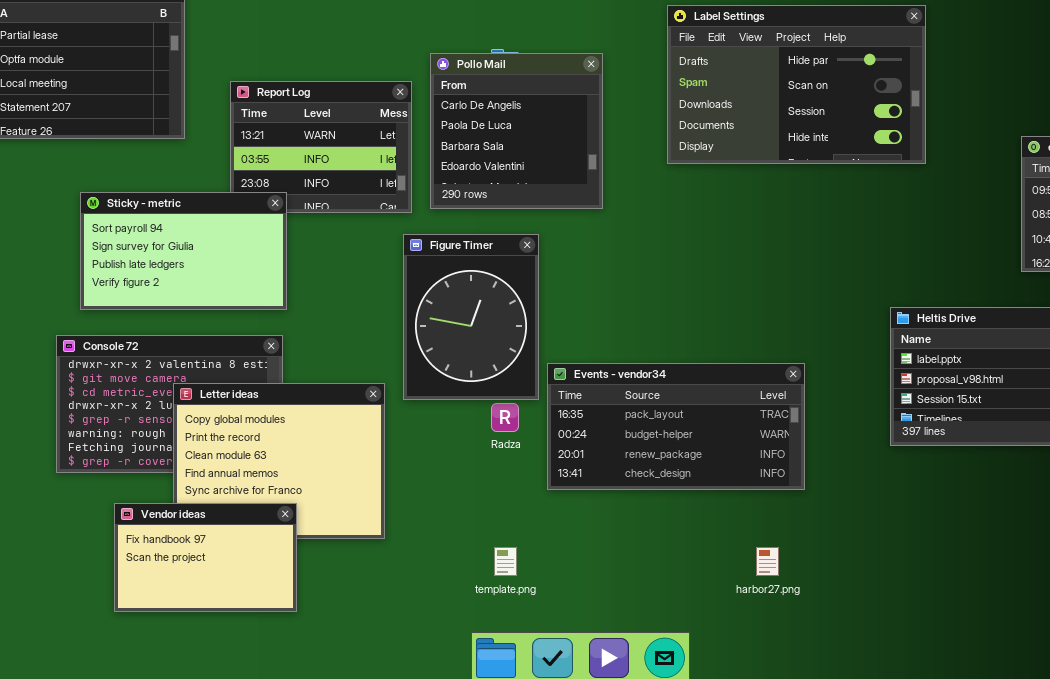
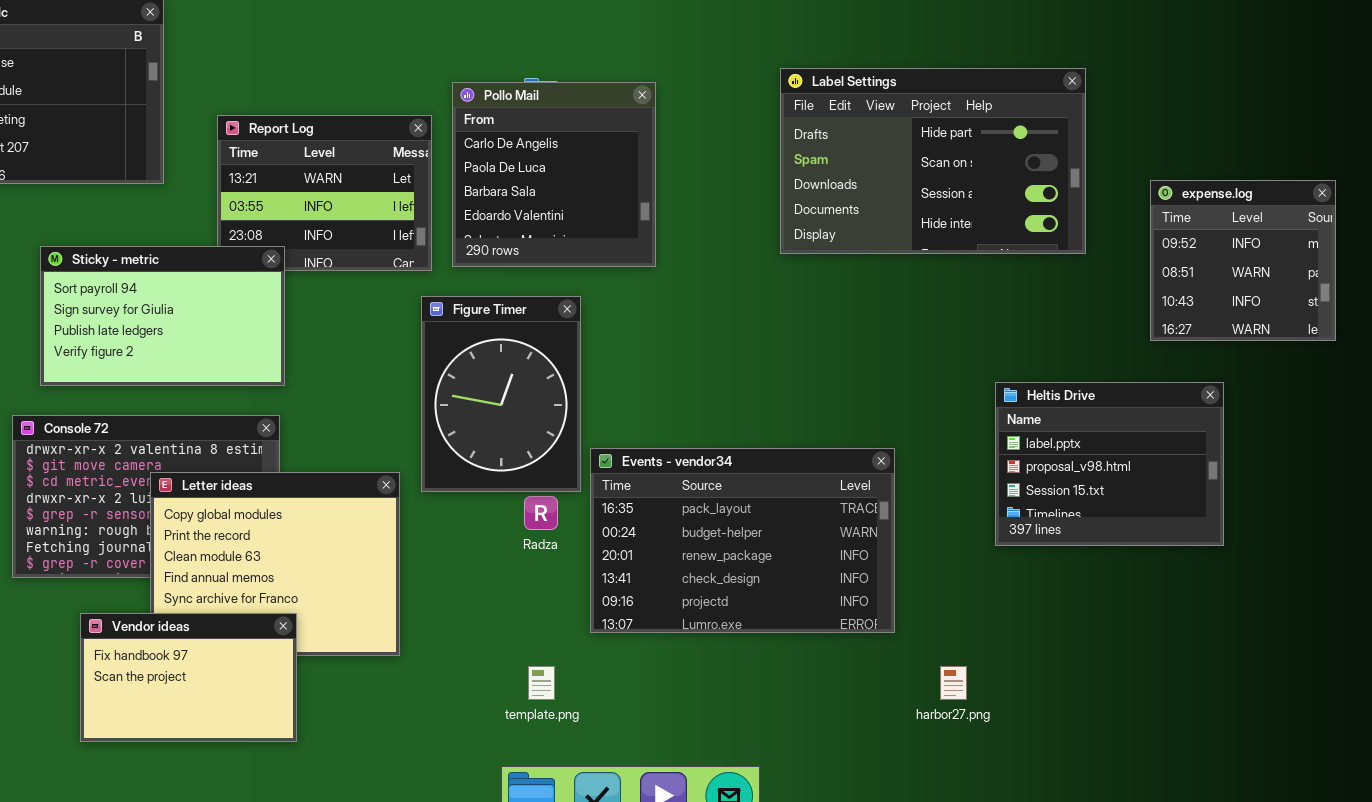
Label Settings: [667,5,926,164] -> [780,68,1086,254], moved
Events - vendor34: [547,363,805,490] -> [590,448,895,633], resized
harbor27.png: [756,547,779,576] -> [940,666,967,700], moved

